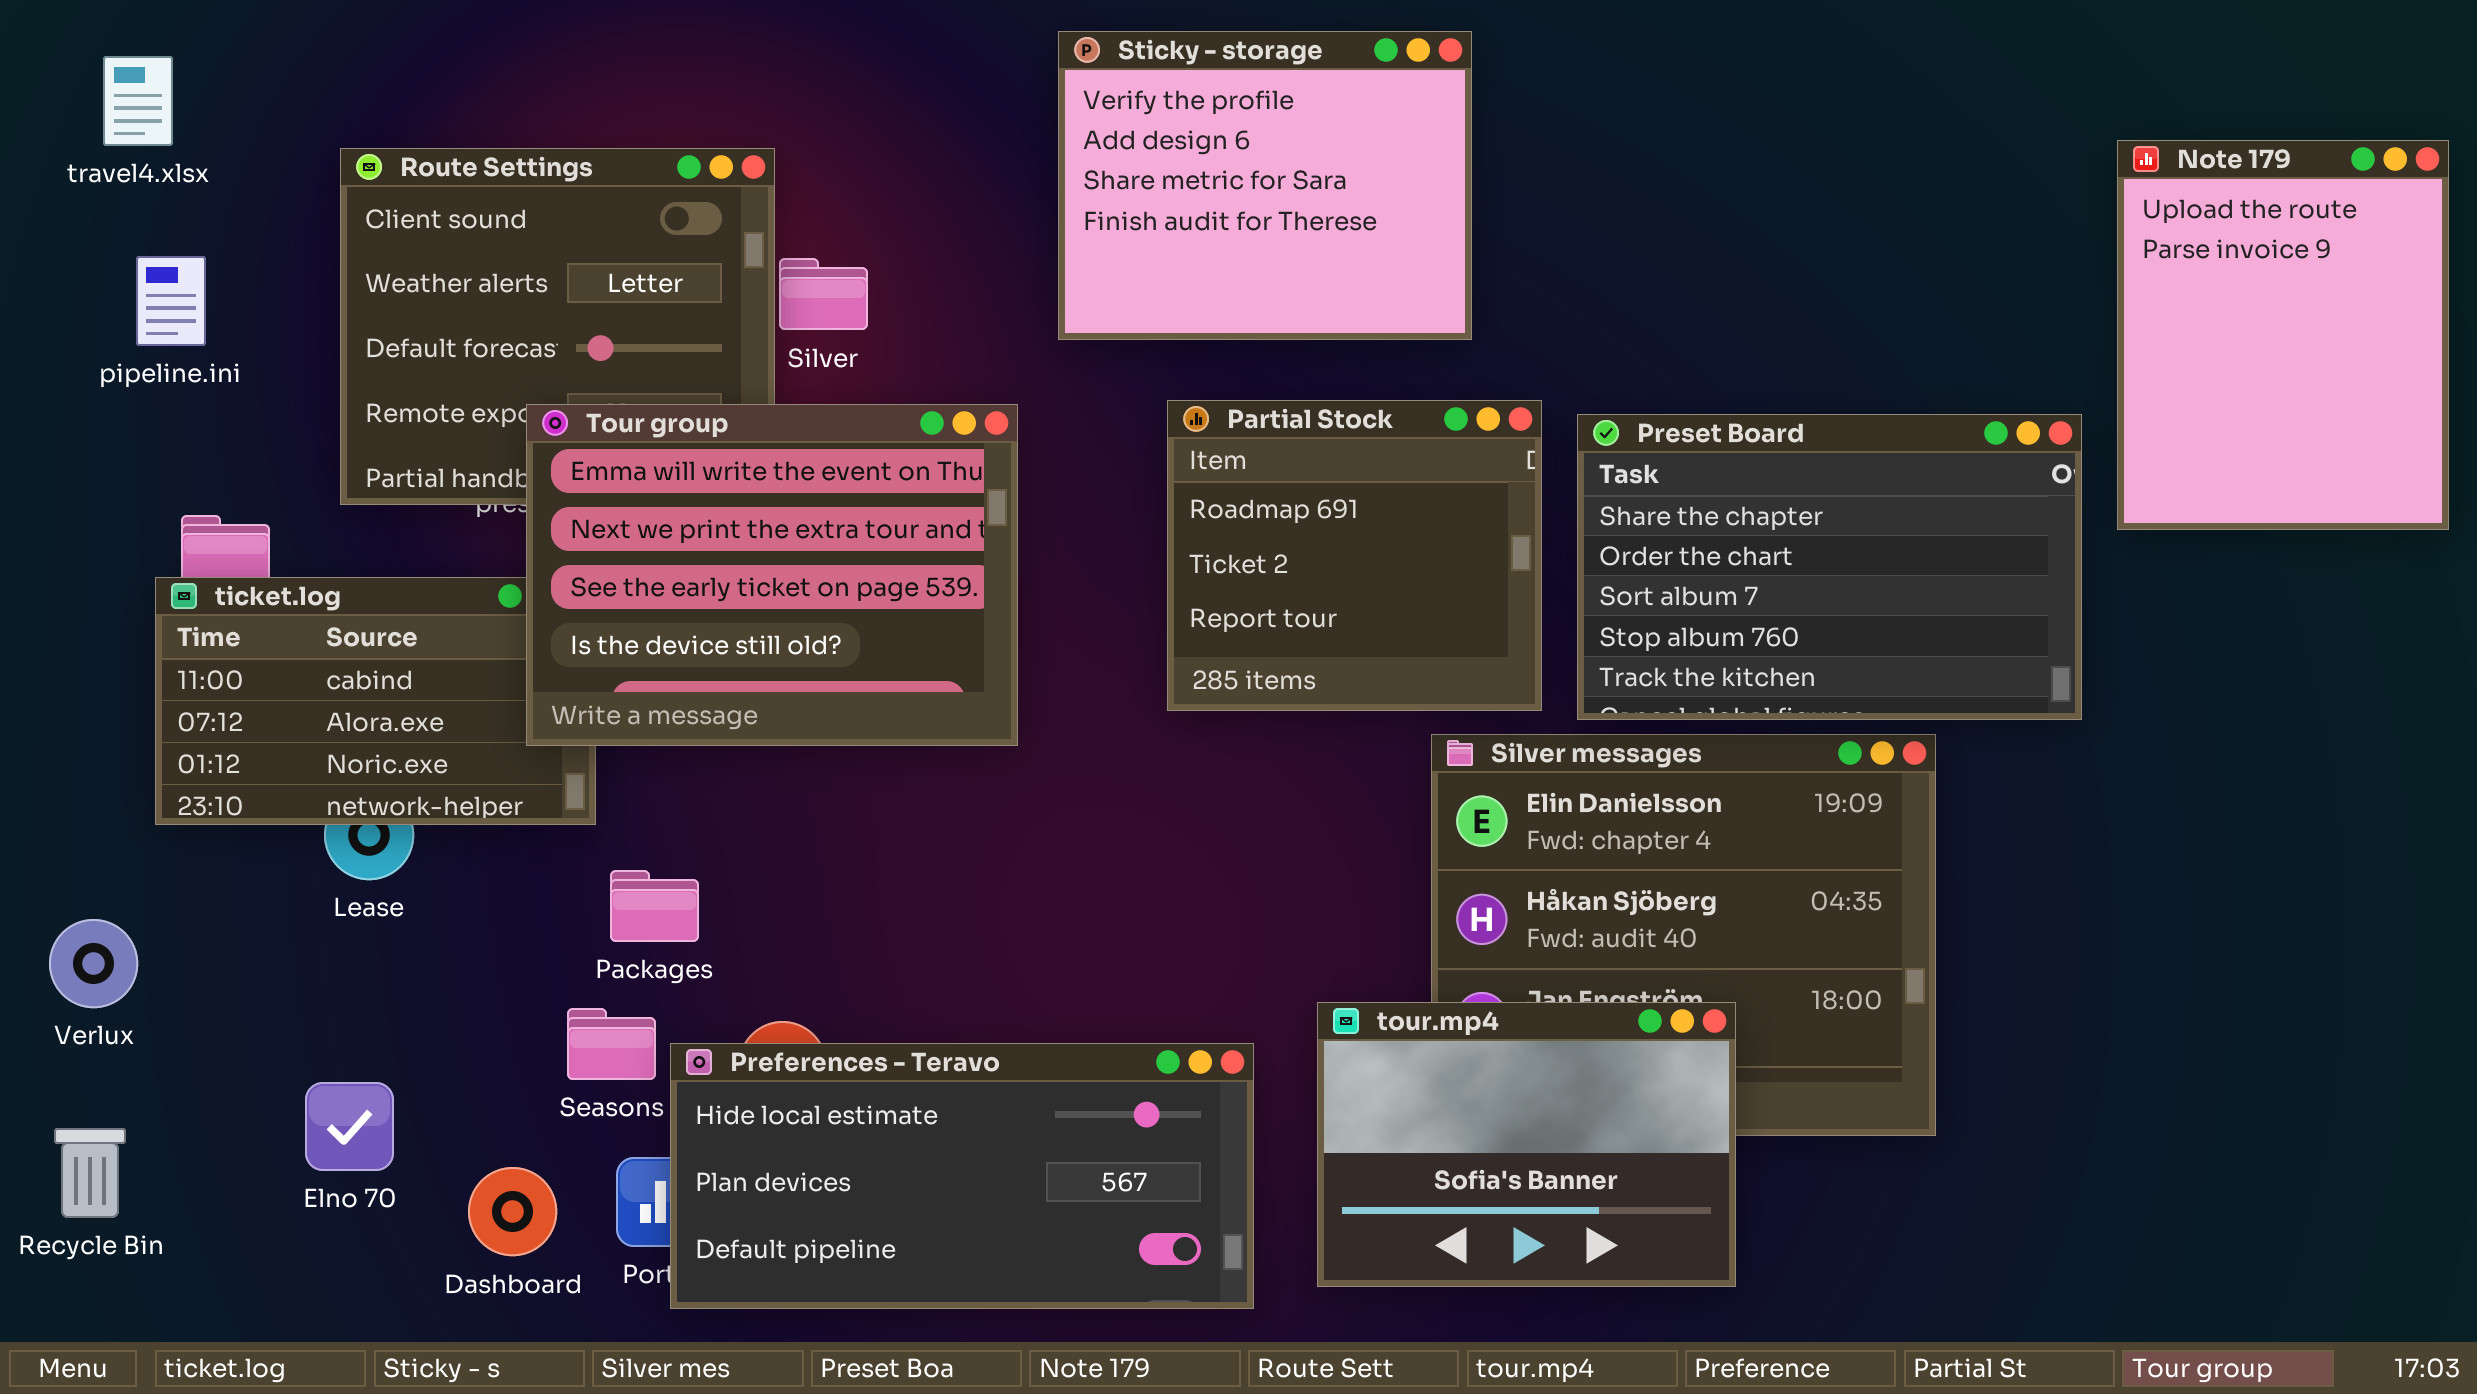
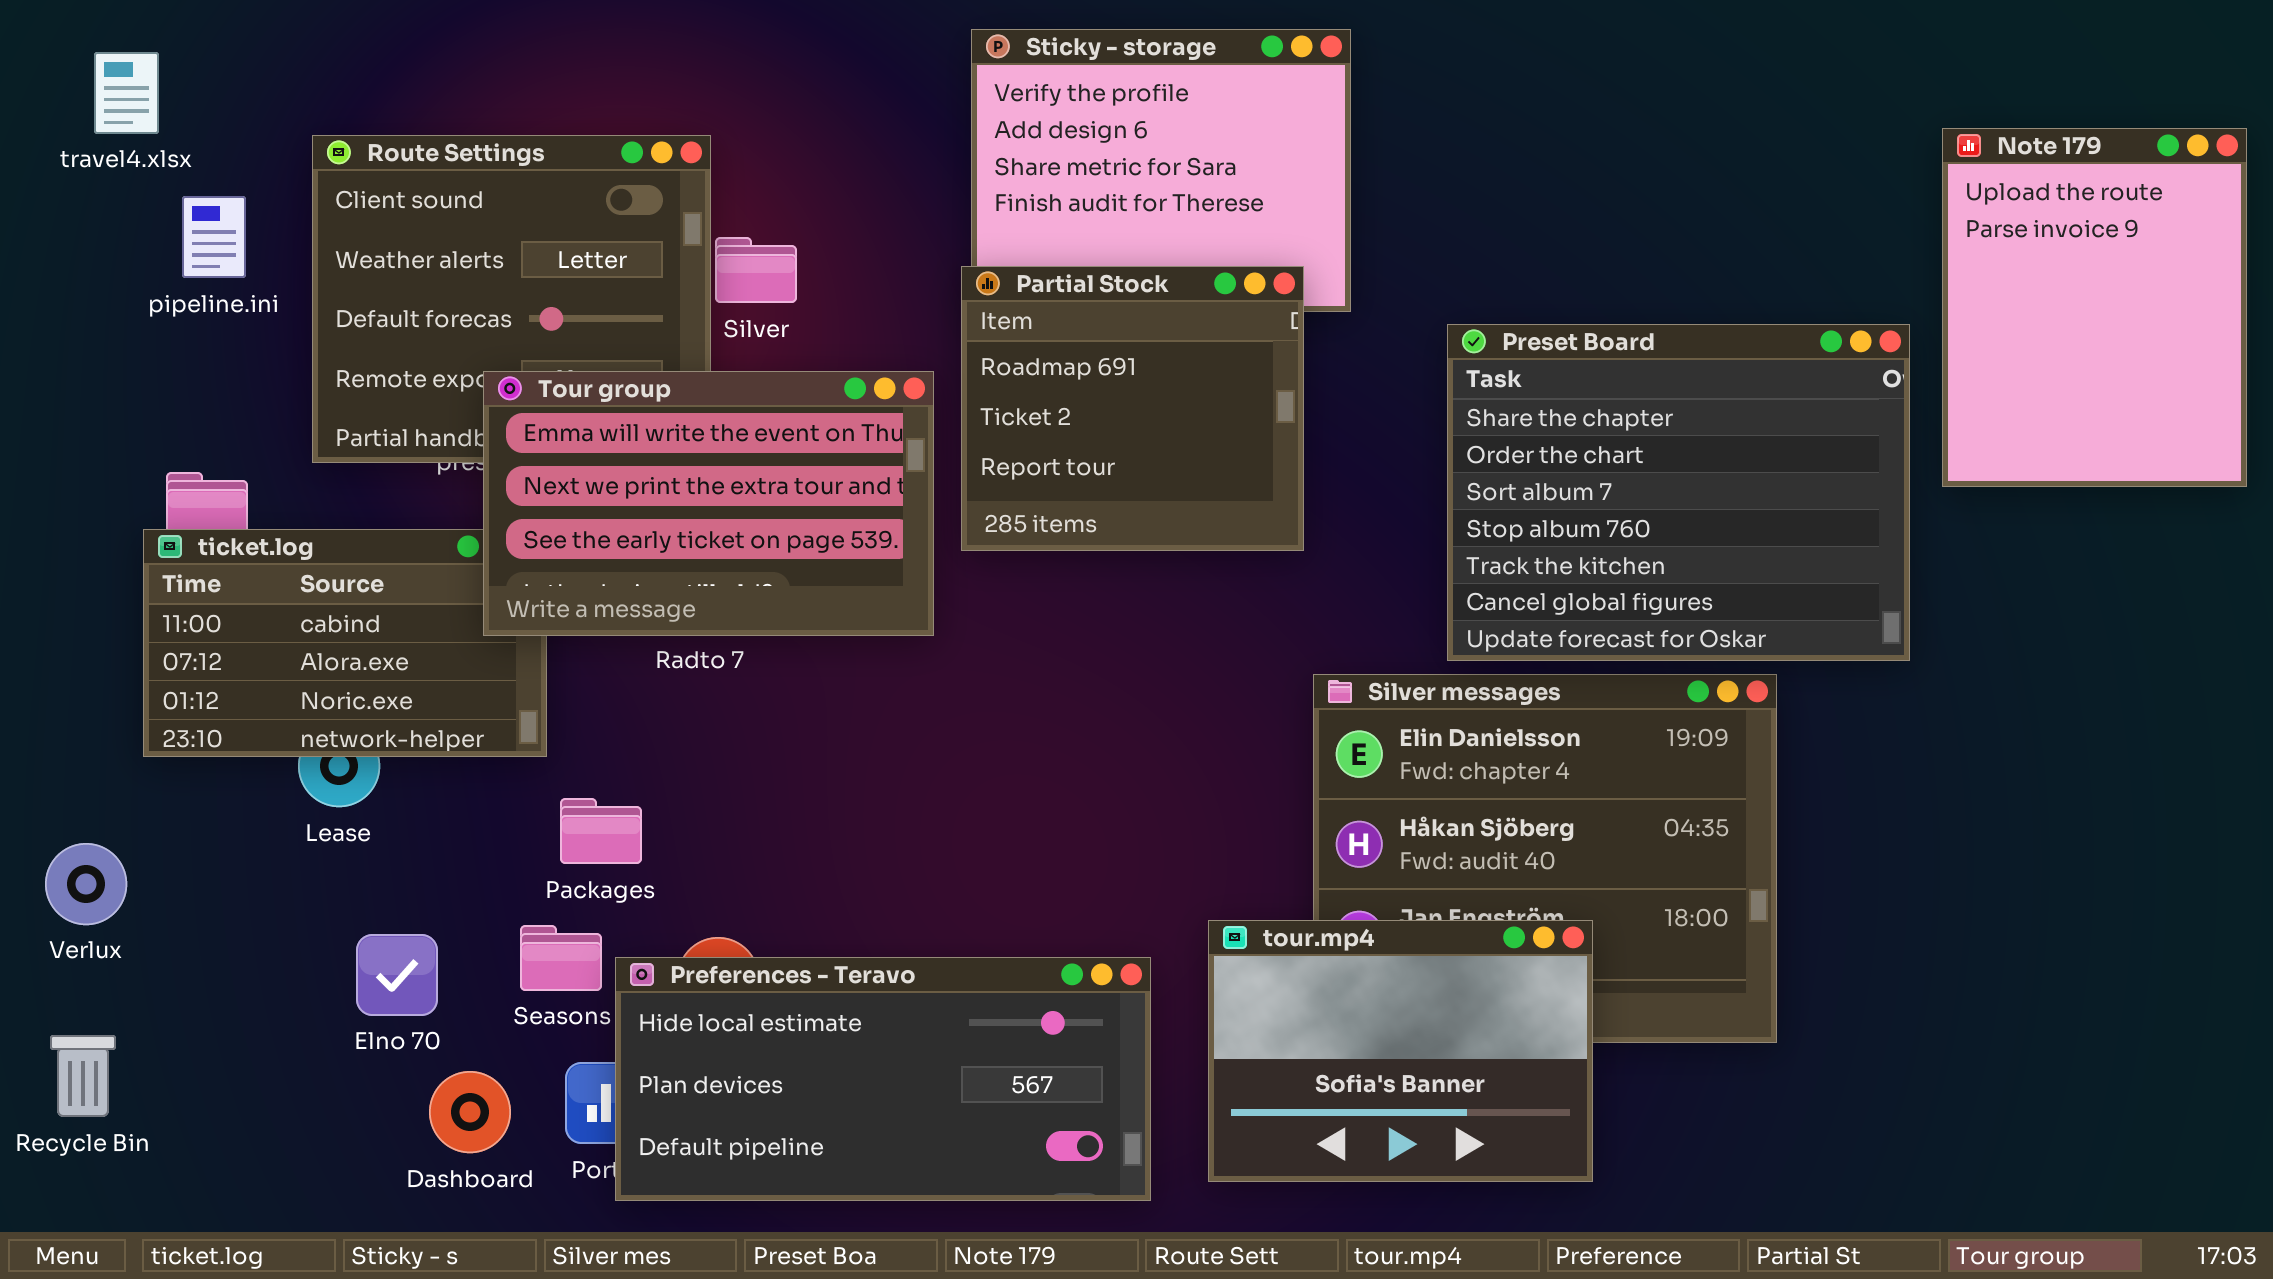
pipeline.ini: [136,256,206,346] -> [182,196,246,278], moved
Partial Stock: [1167,400,1542,711] -> [961,266,1304,551], moved
Tour group: [526,404,1018,746] -> [483,371,934,636], resized
Preset Board: [1577,414,2082,720] -> [1447,324,1910,661], resized
Elno 70: [305,1082,394,1171] -> [356,934,438,1016], moved

